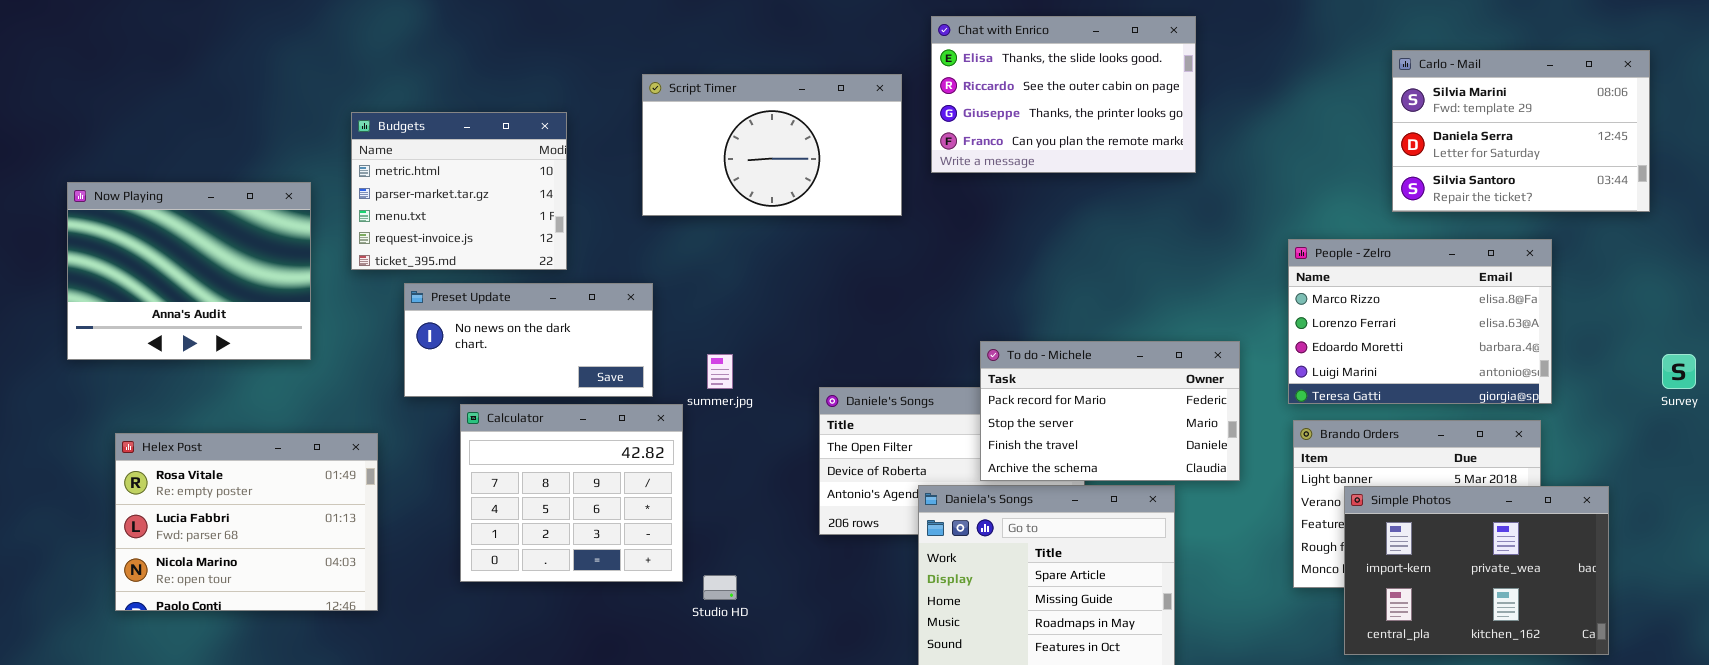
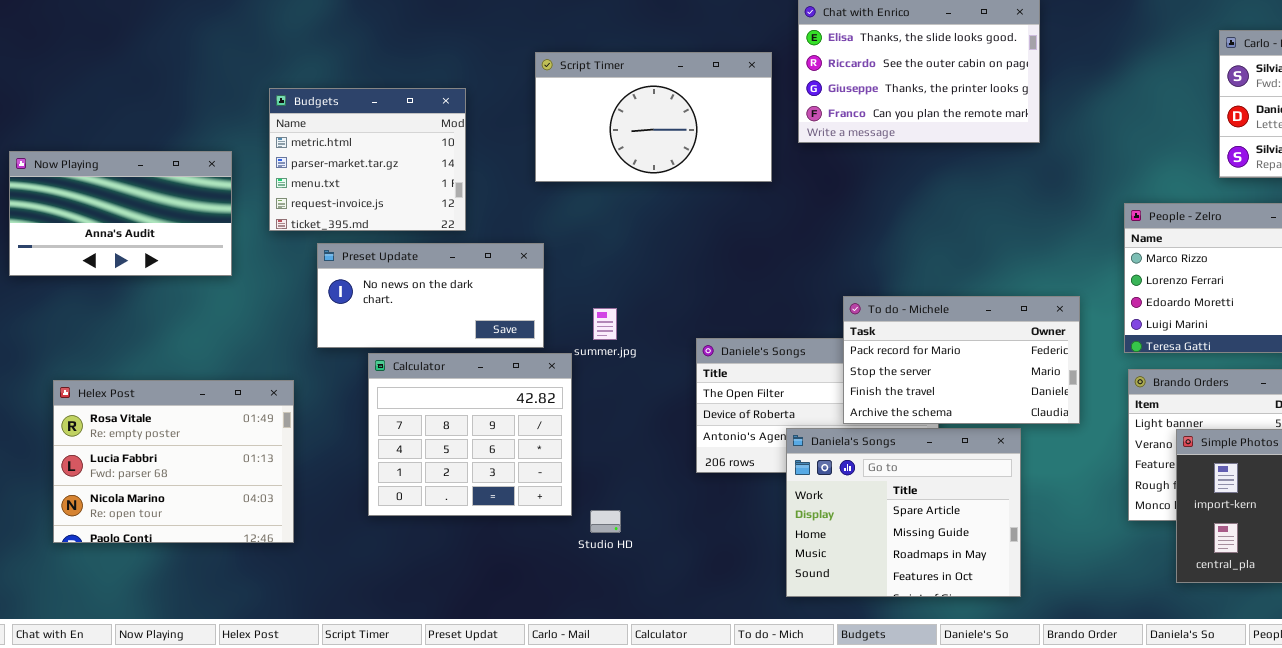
Now Playing: [67,182,311,360] -> [9,151,232,276], resized

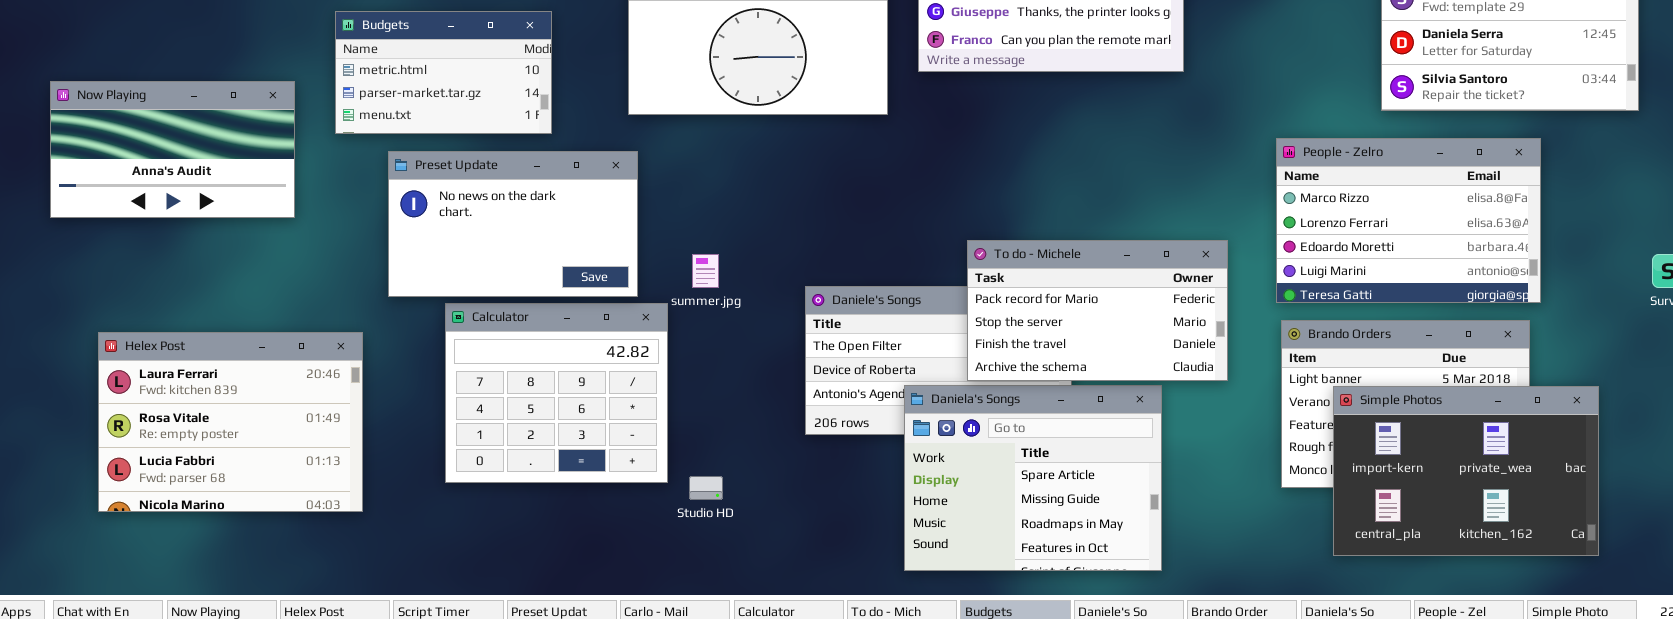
Budgets: [269,88,466,231] -> [335,11,552,134], resized
Preset Update: [317,243,544,348] -> [388,151,638,297], resized
Helex Post: [53,380,294,543] -> [98,332,363,512], scrolled up 1 row

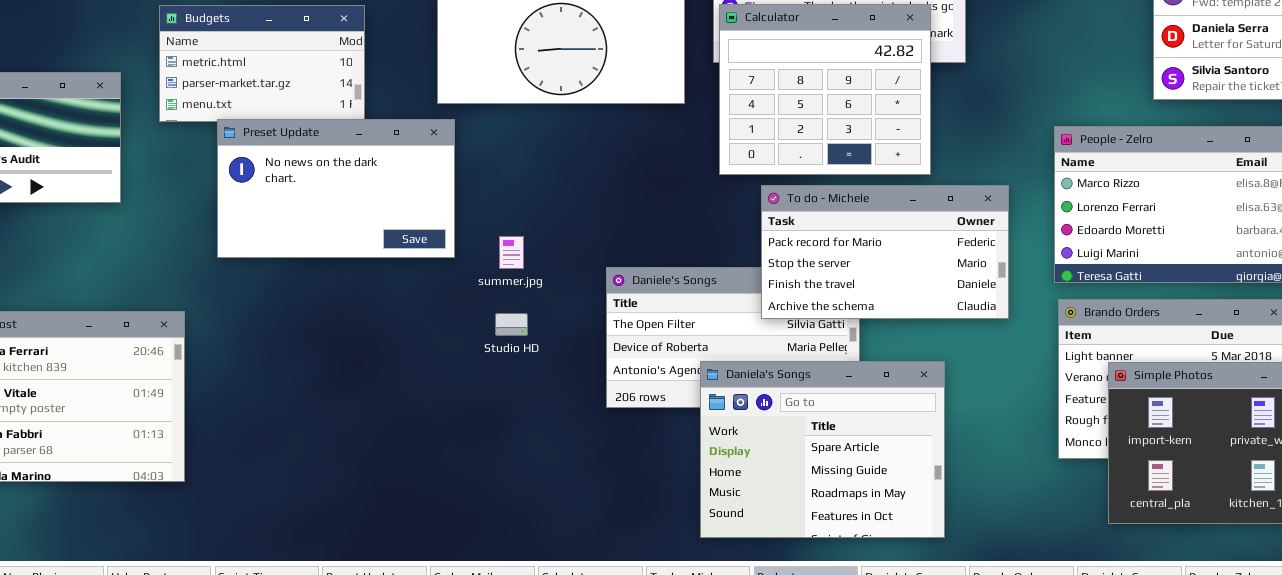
Preset Update: [388,151,638,297] -> [217,119,455,258], moved
To do - Michele: [967,240,1228,381] -> [761,185,1009,319], moved
Calculator: [445,303,668,483] -> [719,4,931,175], moved
Studio HD: [689,476,723,500] -> [495,313,528,336], moved

